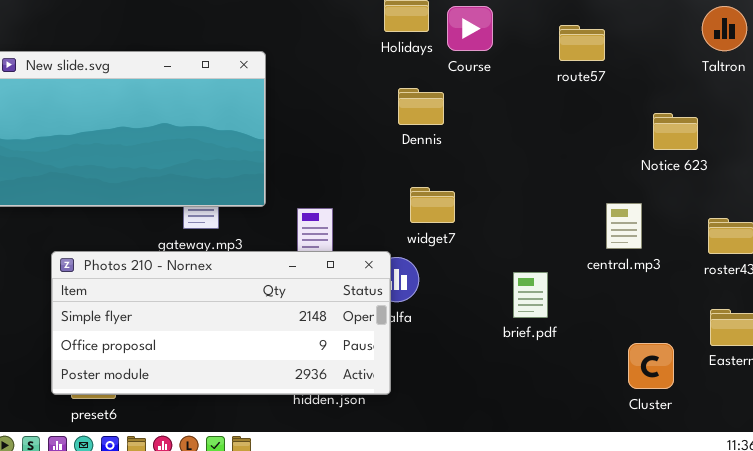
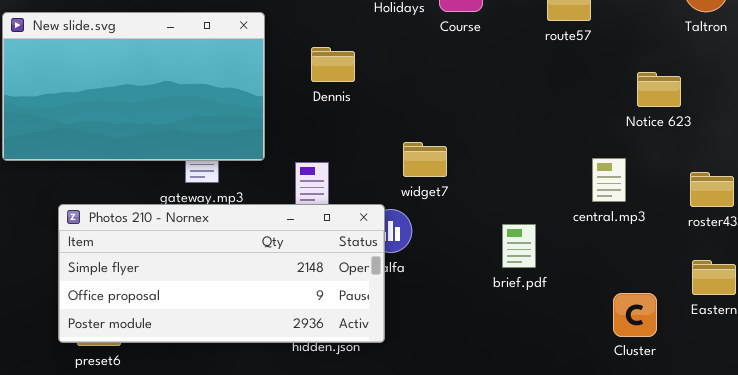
Dennis: [398,88,444,125] -> [311,47,355,82], moved

